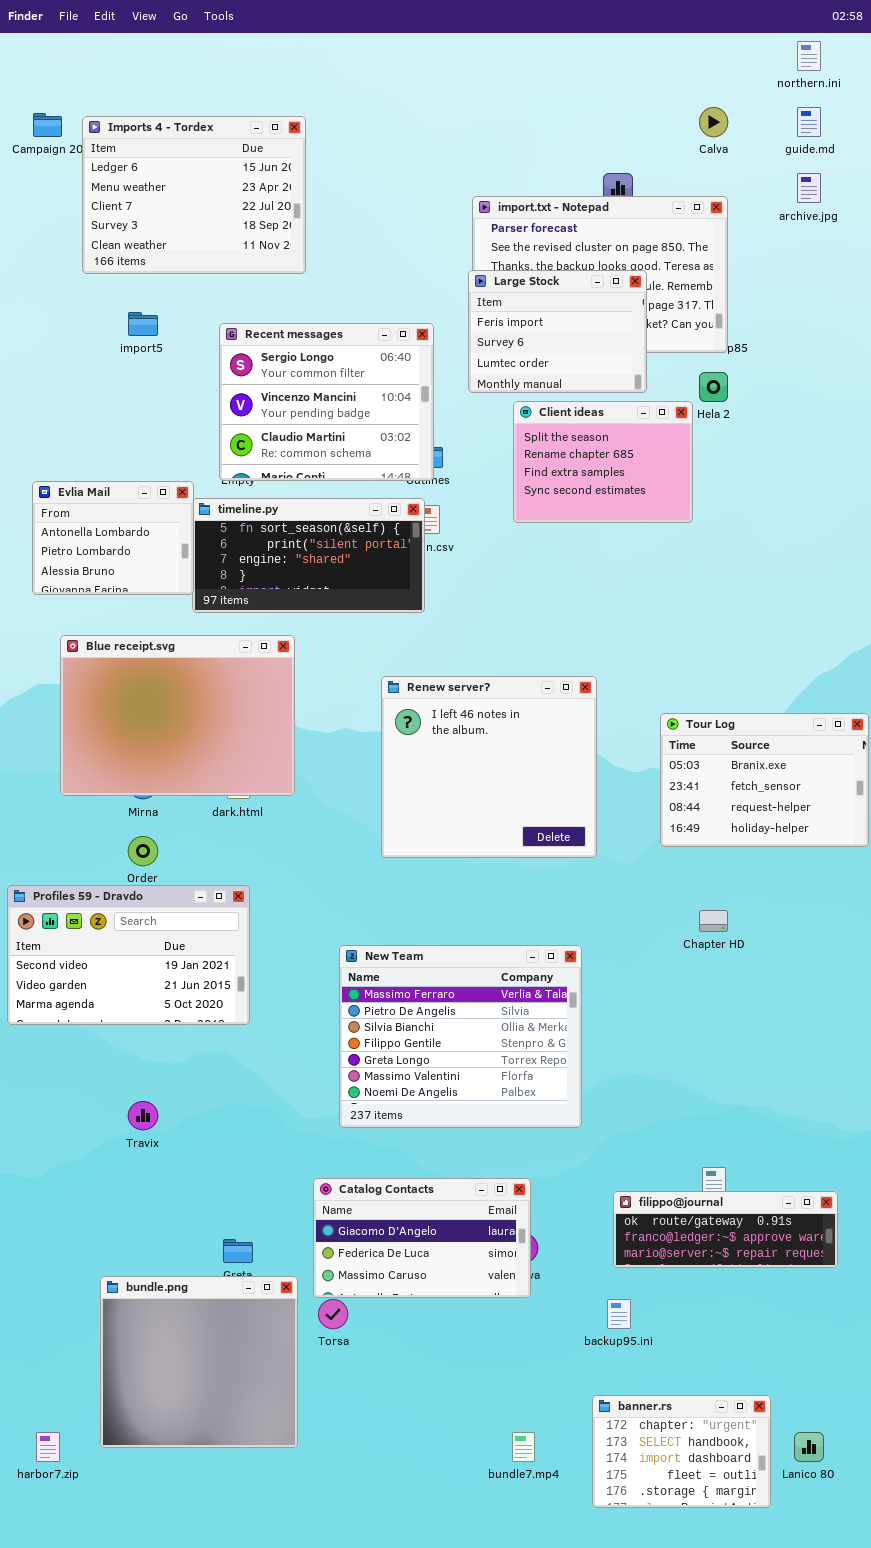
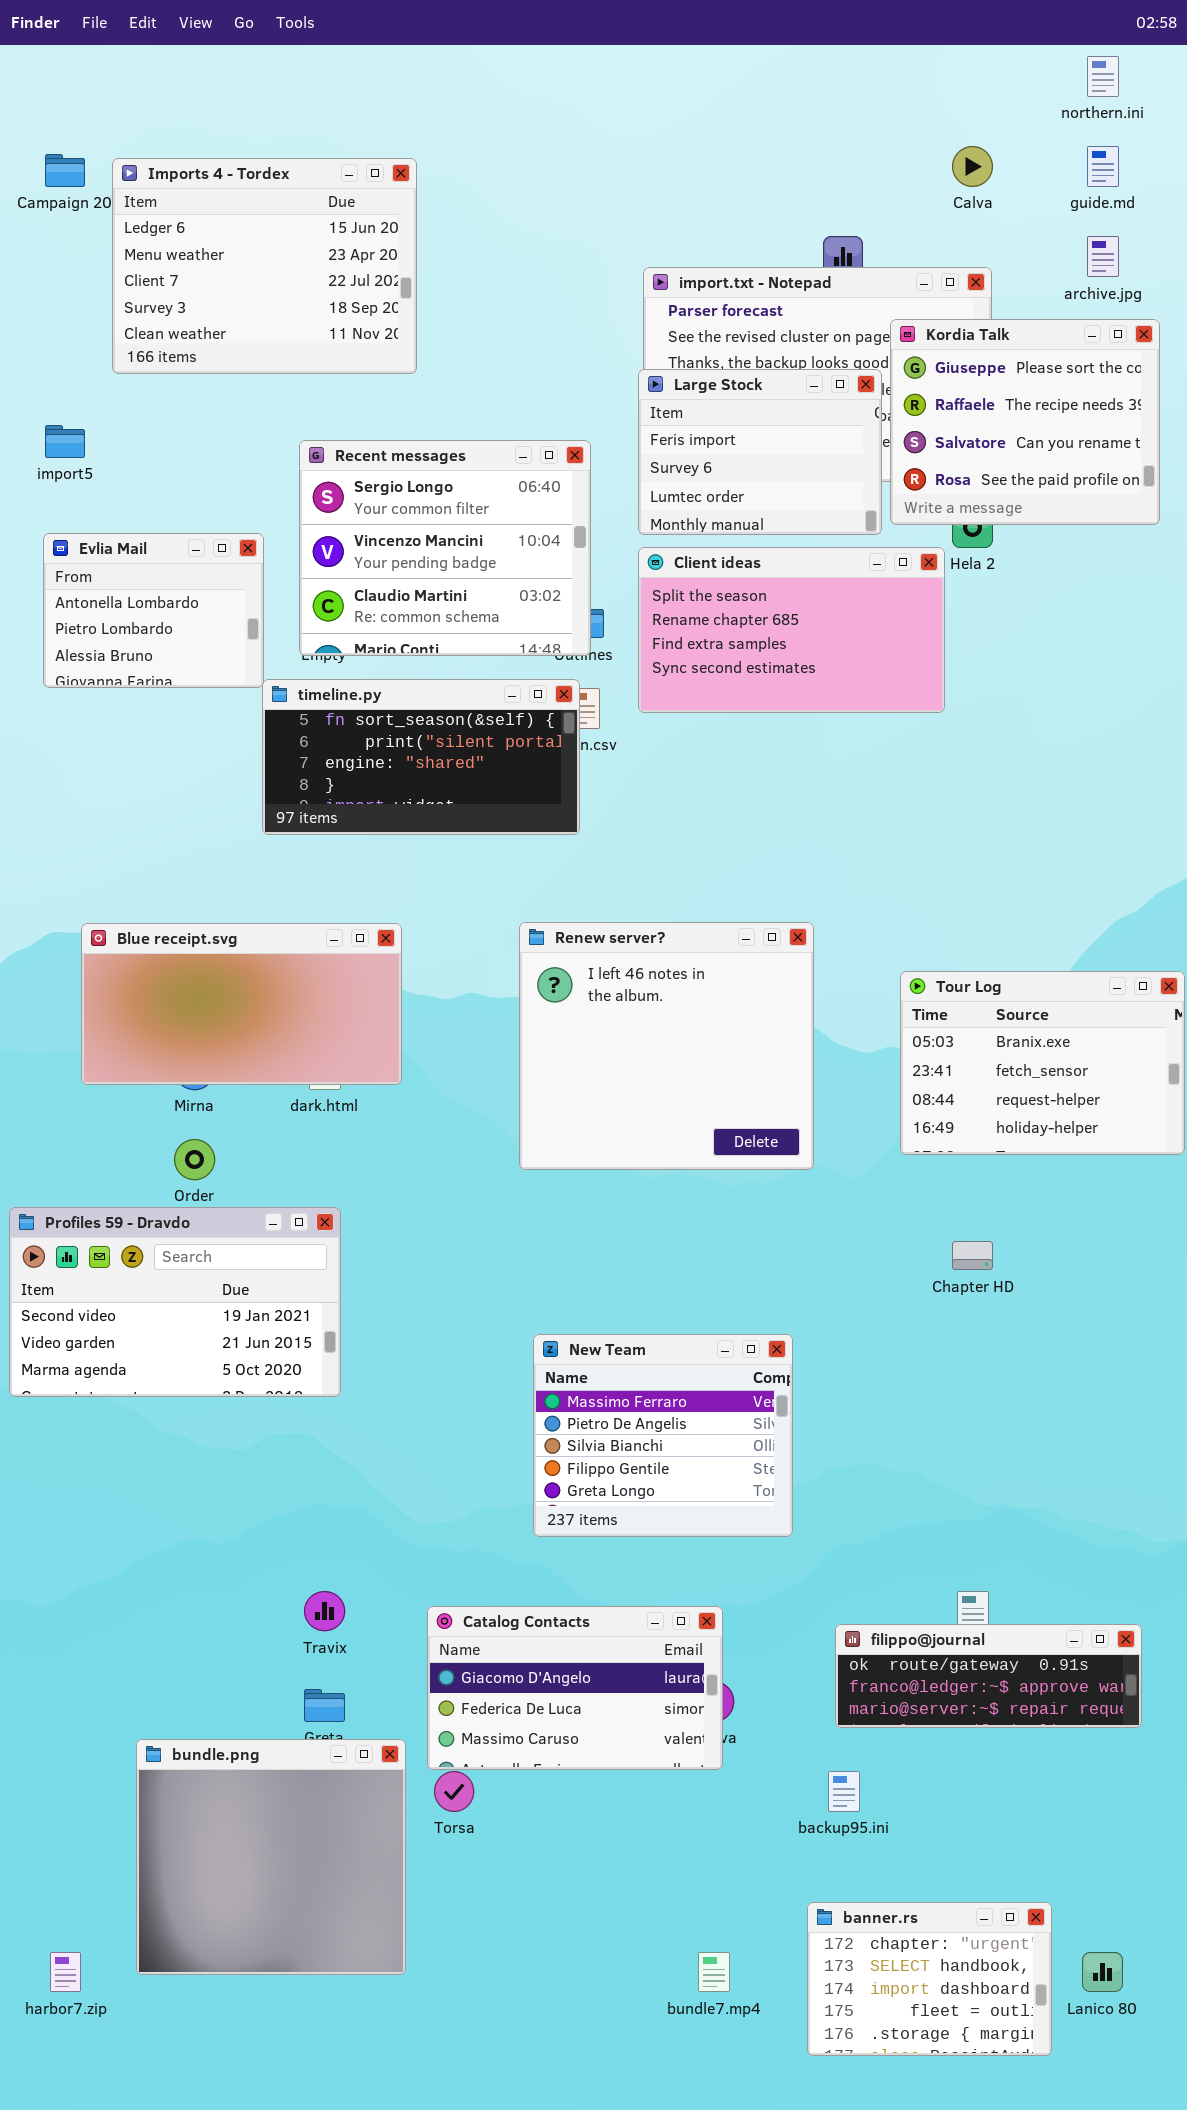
Kordia Talk: none -> [890,319,1160,525], opened
import5: [128,312,158,336] -> [45,425,85,458], moved
Client ideas: [513,401,693,523] -> [638,547,945,713], resized
Evlia Mail: [32,481,194,595] -> [43,533,264,688], moved
Blue receipt.svg: [60,635,295,796] -> [81,923,402,1085], resized
New Team: [339,945,582,1128] -> [533,1334,793,1537], resized
Travix: [128,1101,158,1130] -> [304,1591,345,1631], moved

